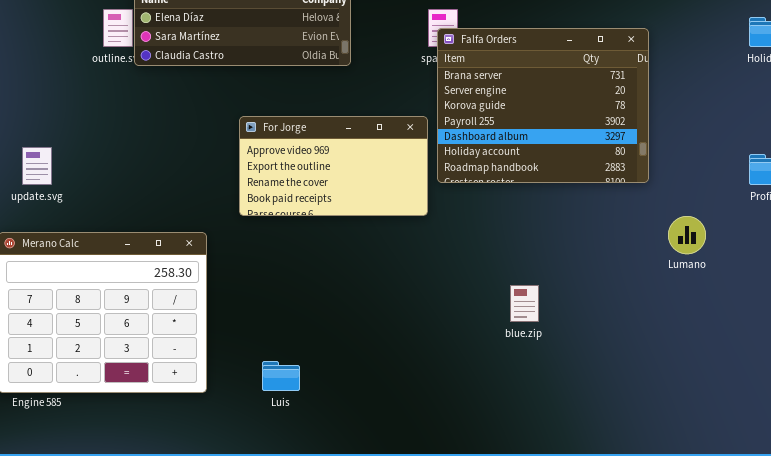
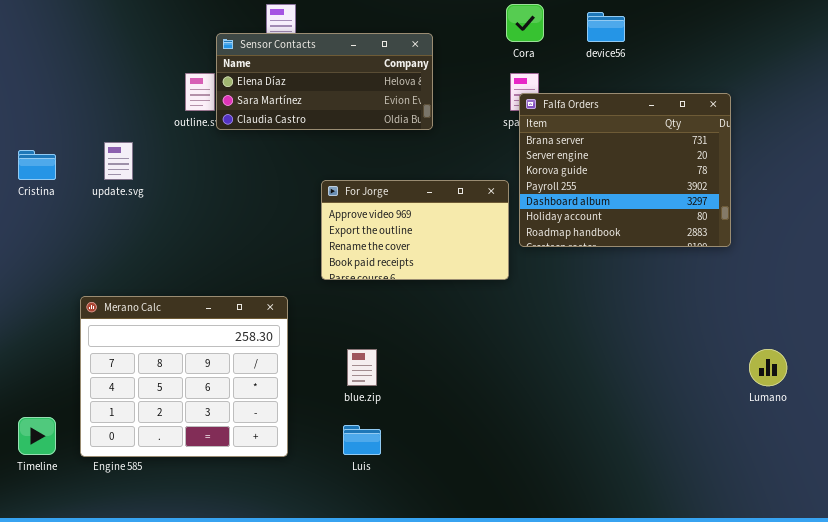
update.svg: [22,147,52,185] -> [104,142,133,180], moved
Lumano: [668,216,706,254] -> [749,349,787,386], moved
blue.zip: [510,285,539,322] -> [347,349,377,386], moved

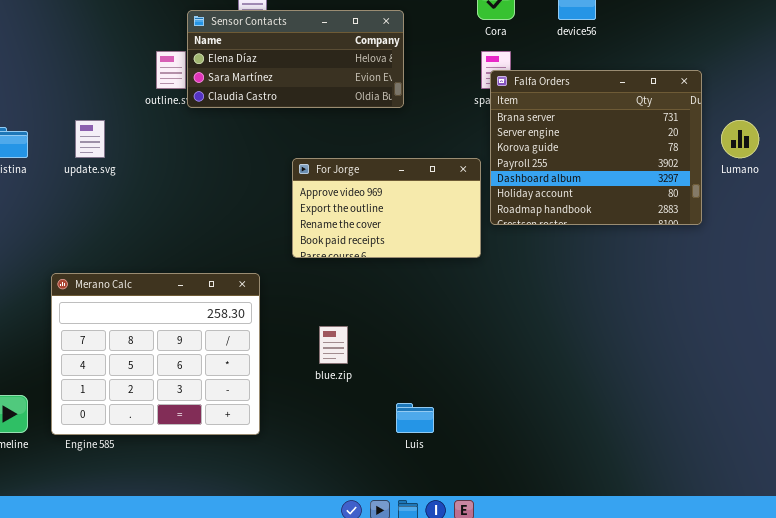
Lumano: [749,349,787,386] -> [721,120,759,158], moved
Luis: [343,425,381,455] -> [396,403,434,433], moved

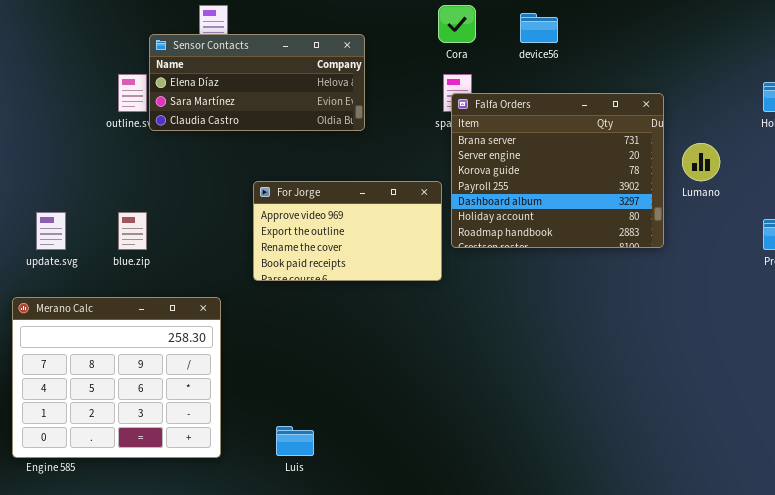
update.svg: [75,120,105,158] -> [36,212,66,250], moved
blue.zip: [319,326,348,364] -> [118,212,147,250], moved
Luis: [396,403,434,433] -> [276,426,314,456], moved

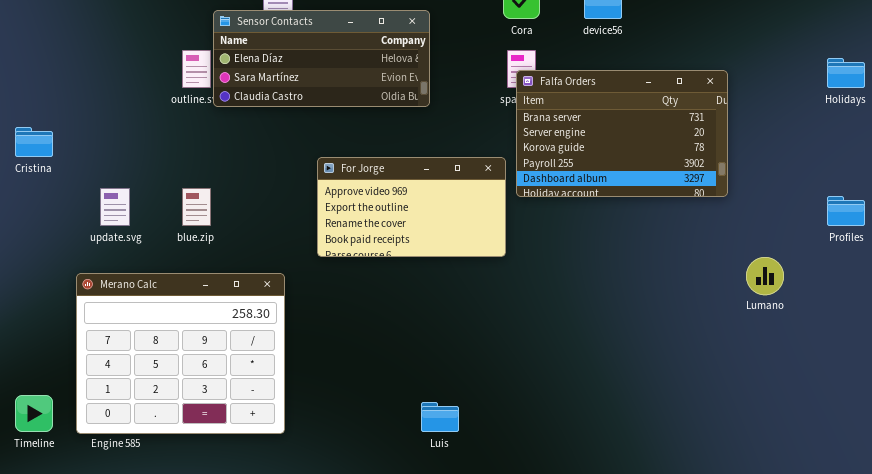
Falfa Orders: [451,93,664,248] -> [516,70,728,197], resized
Lumano: [682,143,720,181] -> [746,257,784,295], moved
Luis: [276,426,314,456] -> [421,402,459,432], moved

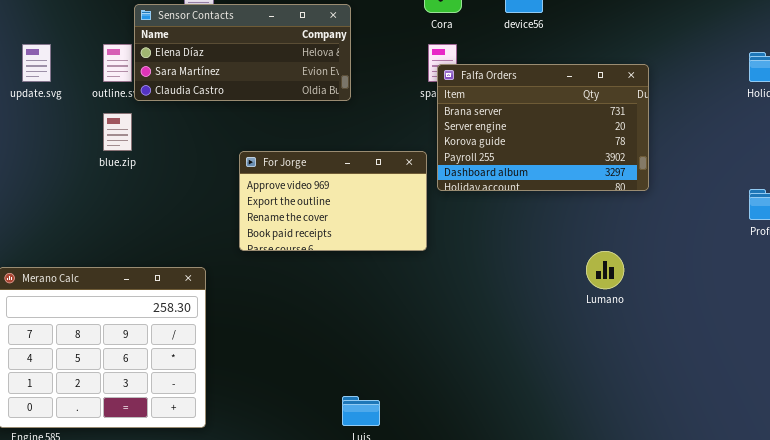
update.svg: [100,188,130,226] -> [22,44,51,82], moved
blue.zip: [182,188,211,226] -> [103,113,132,151], moved
Lumano: [746,257,784,295] -> [586,251,624,289], moved

